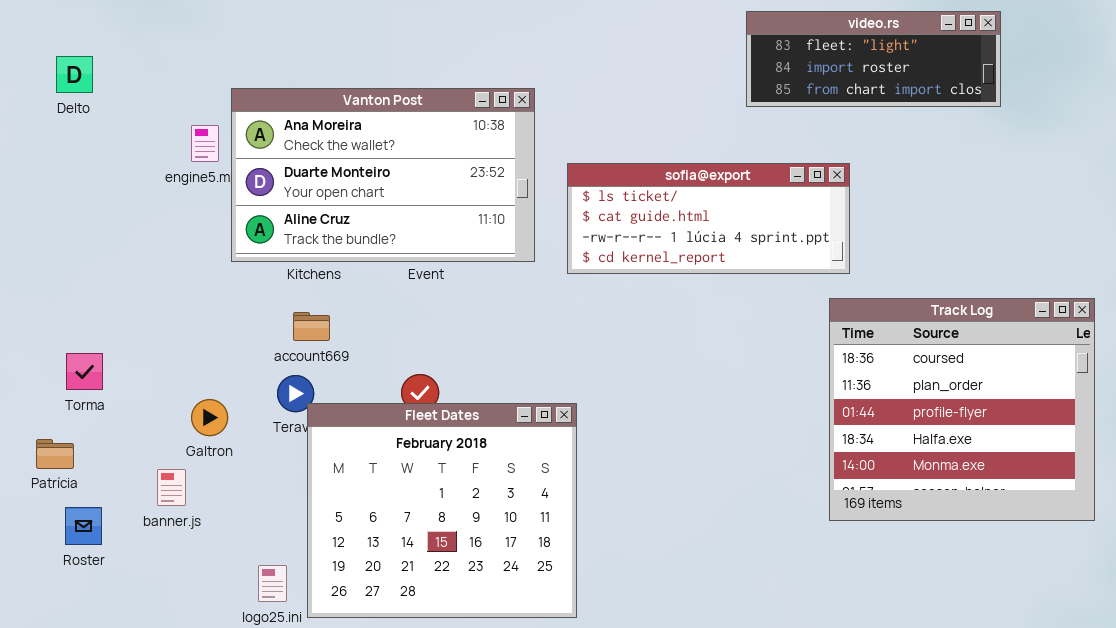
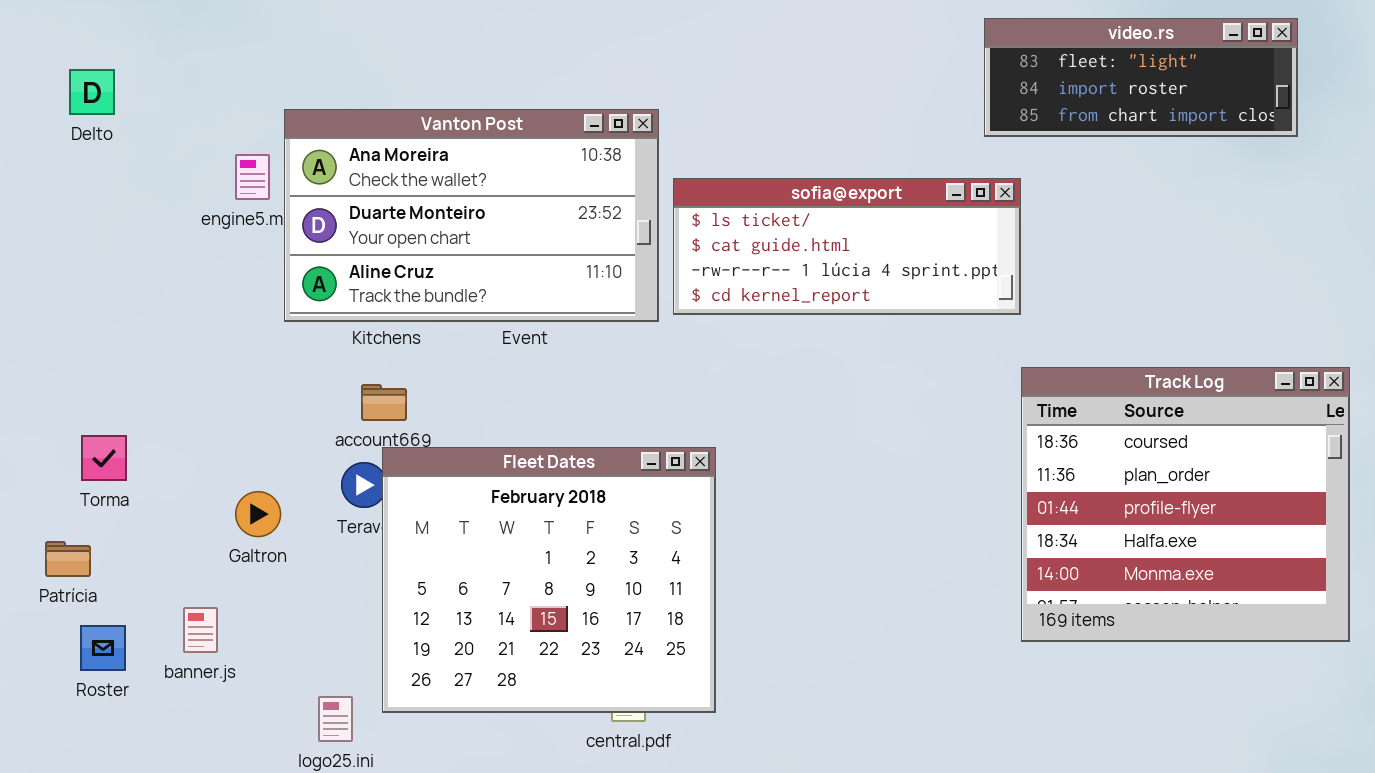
video.rs: [746,11,1001,107] -> [984,18,1298,137], moved
sofia@export: [567,163,850,274] -> [673,178,1021,315], moved
Fleet Dates: [307,403,577,618] -> [382,447,716,713], moved
banner.js: [157,469,186,506] -> [183,607,218,653], moved

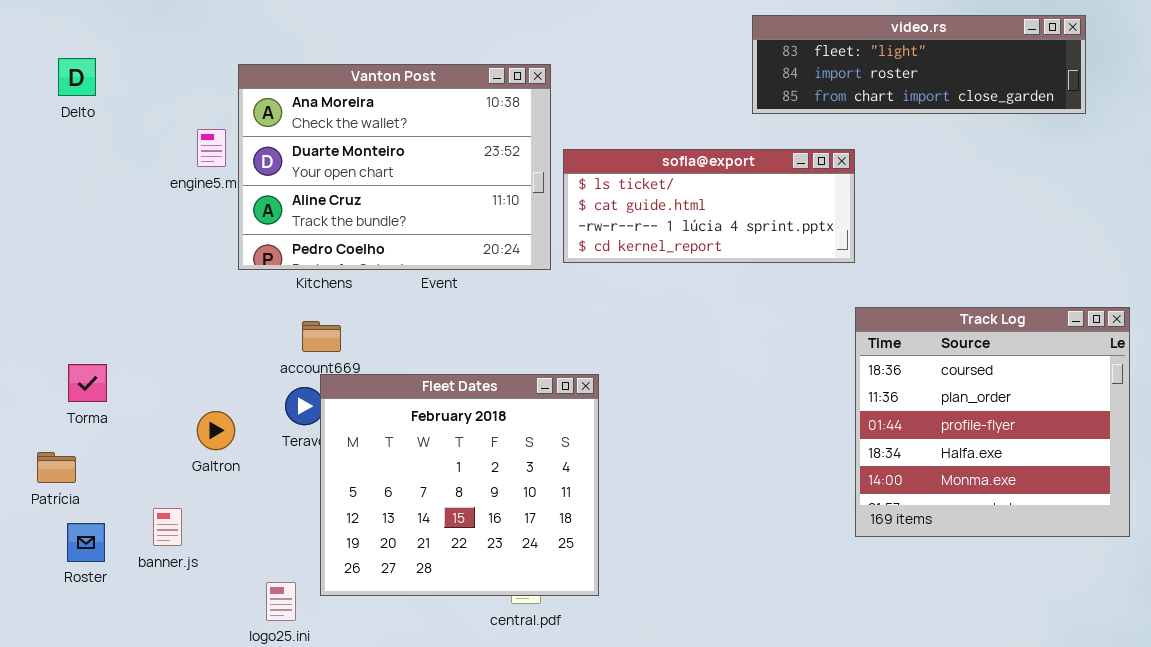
video.rs: [984,18,1298,137] -> [752,15,1086,114], resized
Vanton Post: [284,109,659,322] -> [238,64,551,270], resized

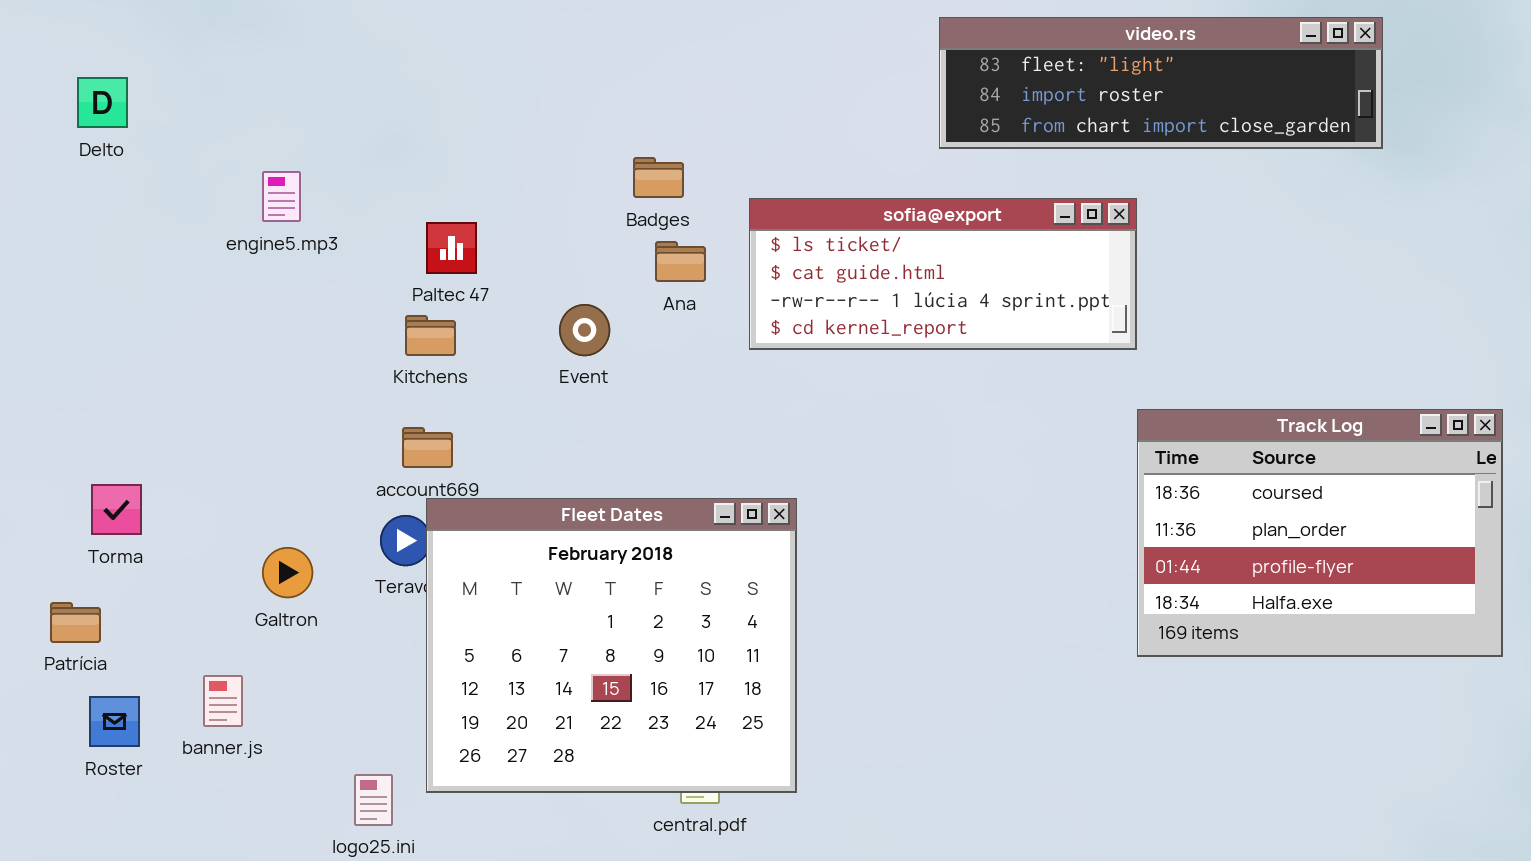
video.rs: [752,15,1086,114] -> [939,17,1383,149], moved
Vanton Post: [238,64,551,270] -> none, closed
Track Log: [855,307,1130,537] -> [1137,409,1503,657], resized

